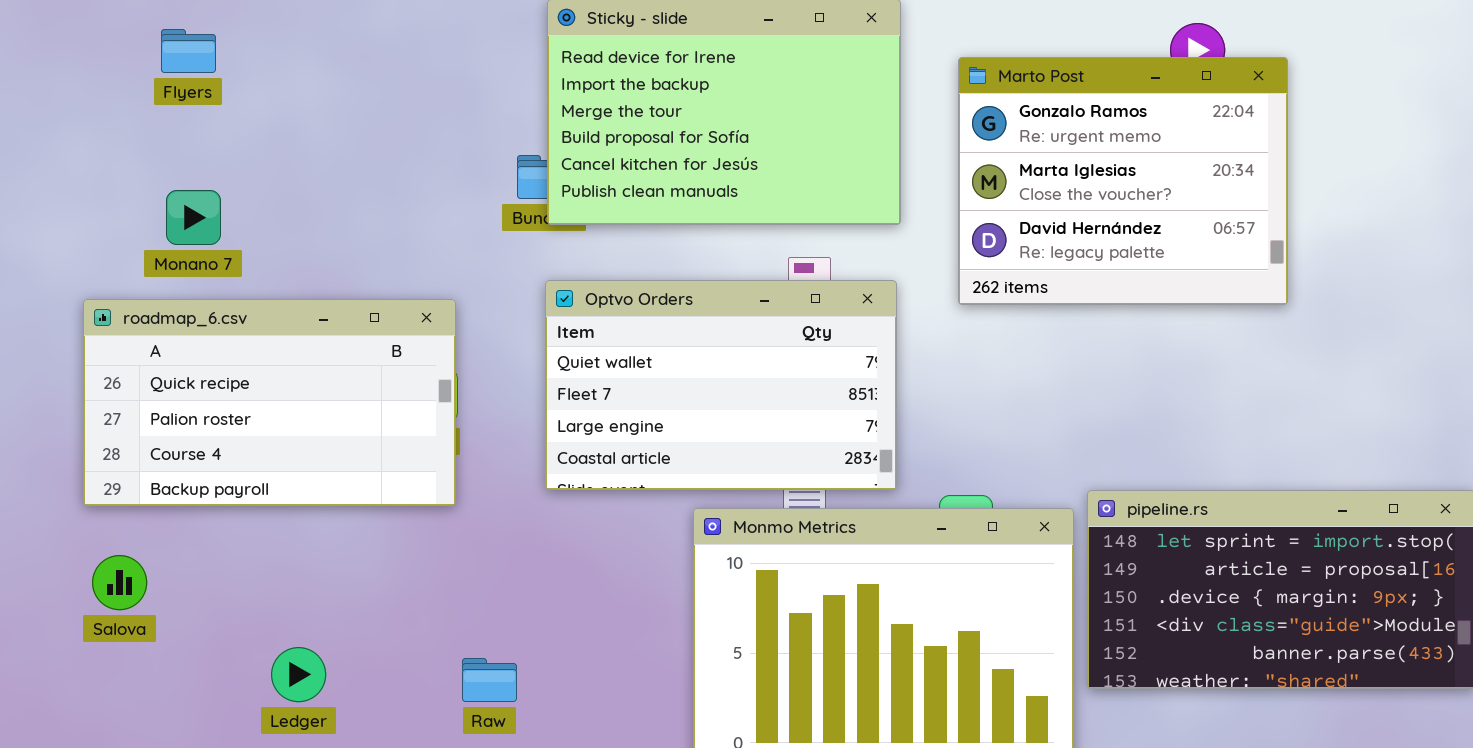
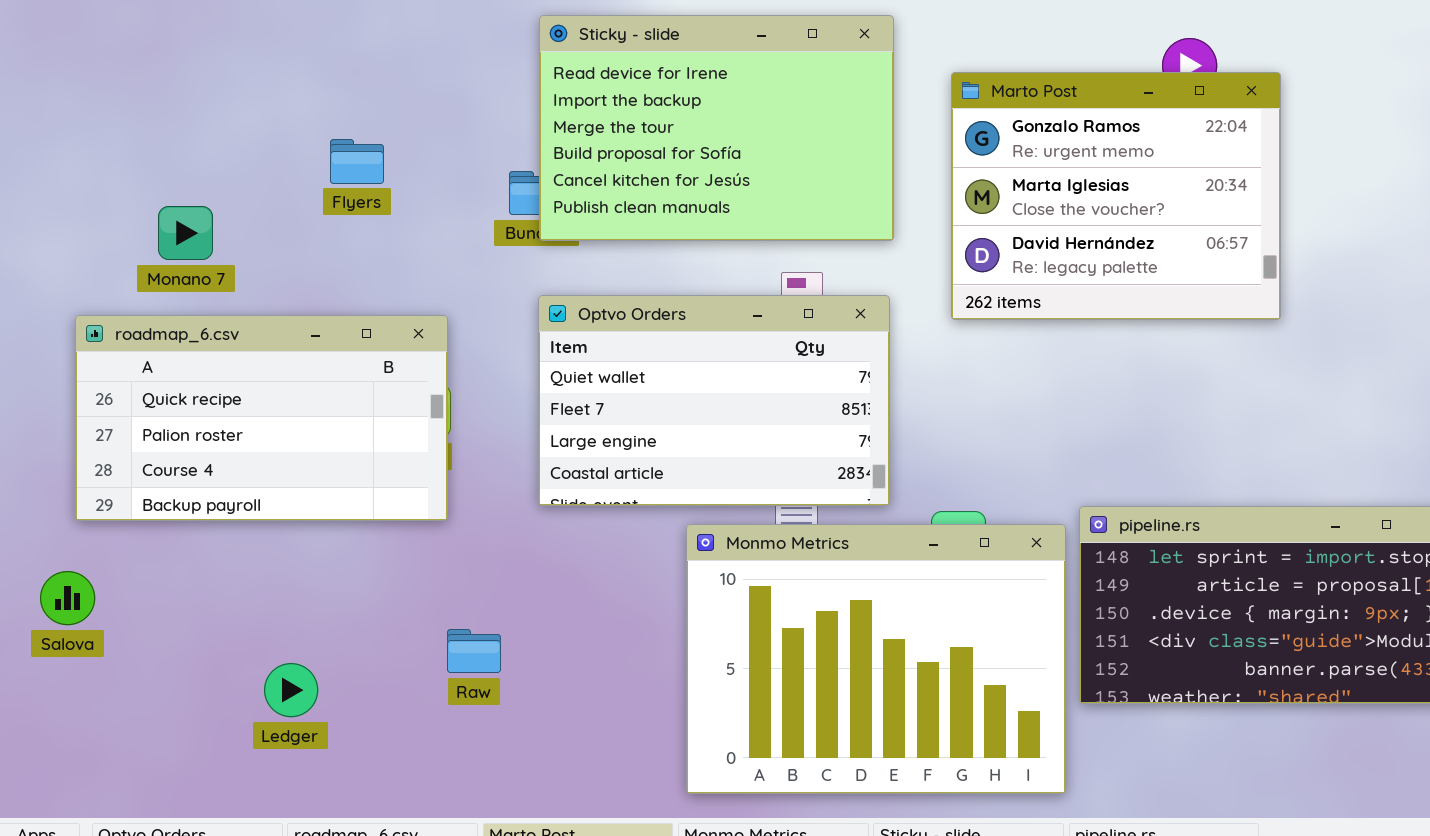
Flyers: [161,29,216,73] -> [330,139,384,184], moved
Salova: [92,555,147,610] -> [40,571,95,625], moved
Raw: [462,658,517,702] -> [447,629,501,673], moved

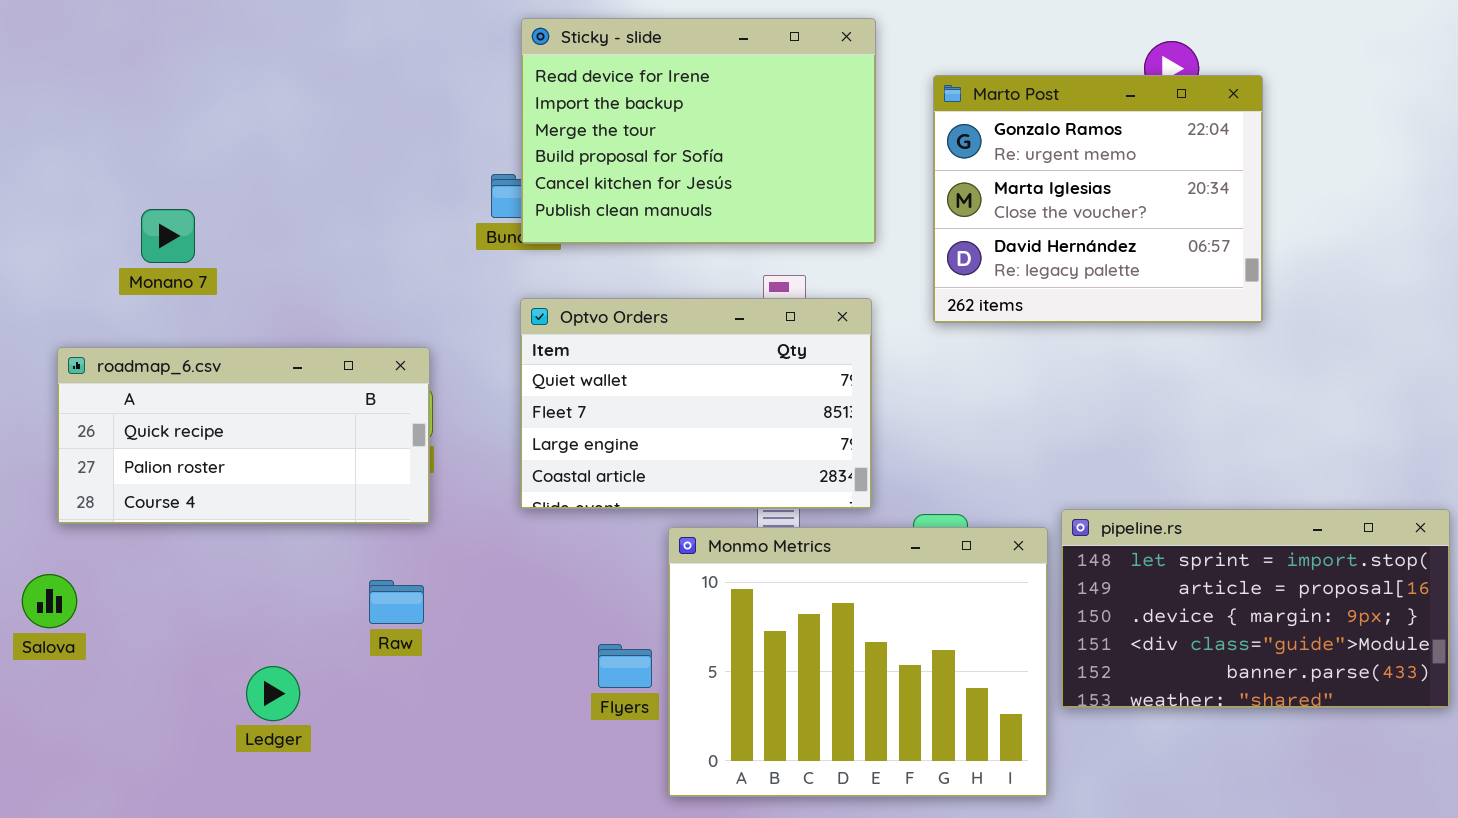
Flyers: [330,139,384,184] -> [598,644,652,688], moved
roadmap_6.csv: [75,315,448,521] -> [57,347,430,524], resized
Raw: [447,629,501,673] -> [369,580,424,624], moved

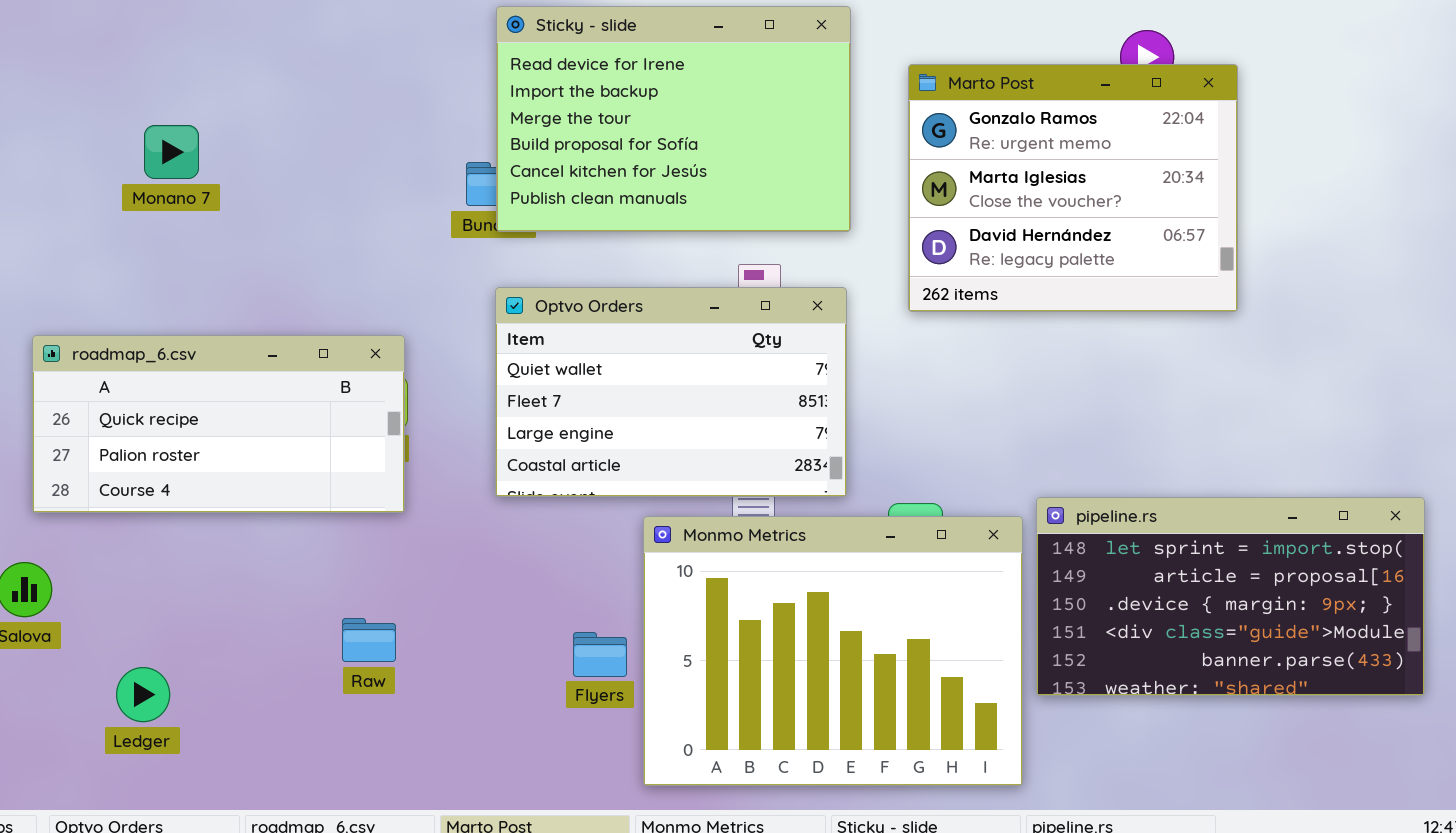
Monano 7: [141,209,195,263] -> [144,125,199,179], moved
Raw: [369,580,424,624] -> [342,618,396,662], moved
Ledger: [246,666,300,721] -> [116,667,170,722], moved

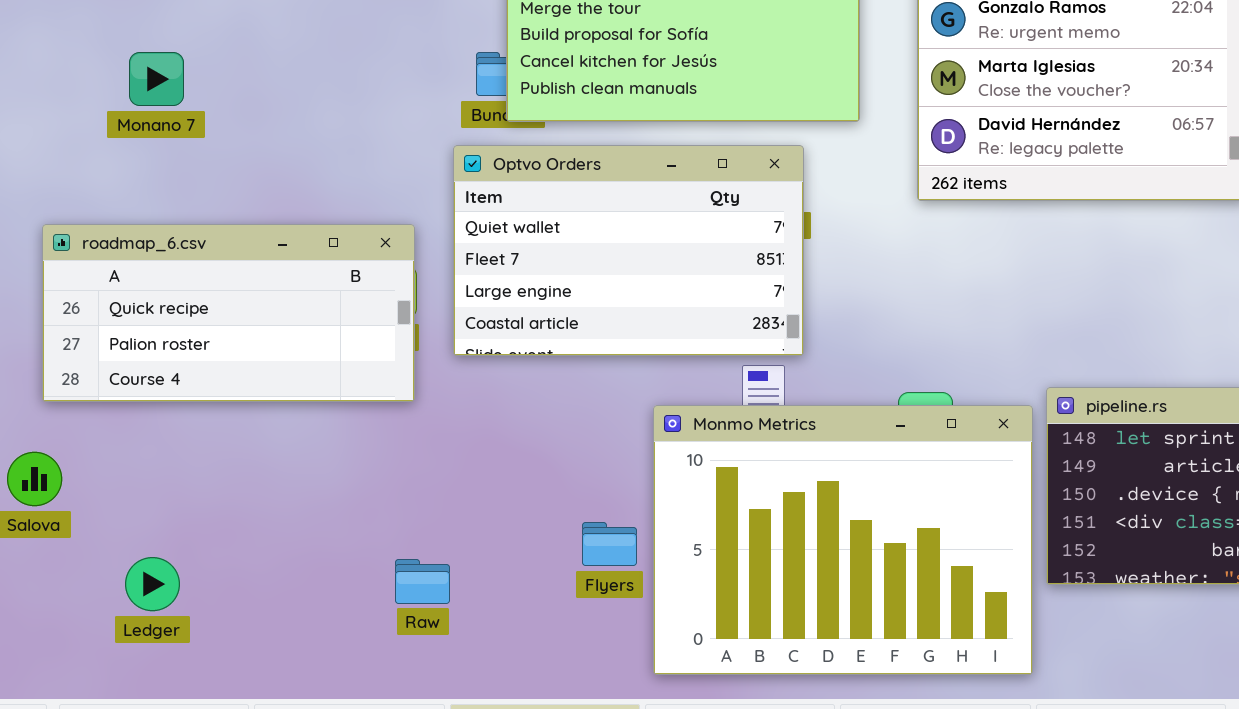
Monano 7: [144,125,199,179] -> [129,52,184,106], moved
Optvo Orders: [495,287,847,497] -> [453,145,804,356], moved
Raw: [342,618,396,662] -> [395,559,450,604], moved

